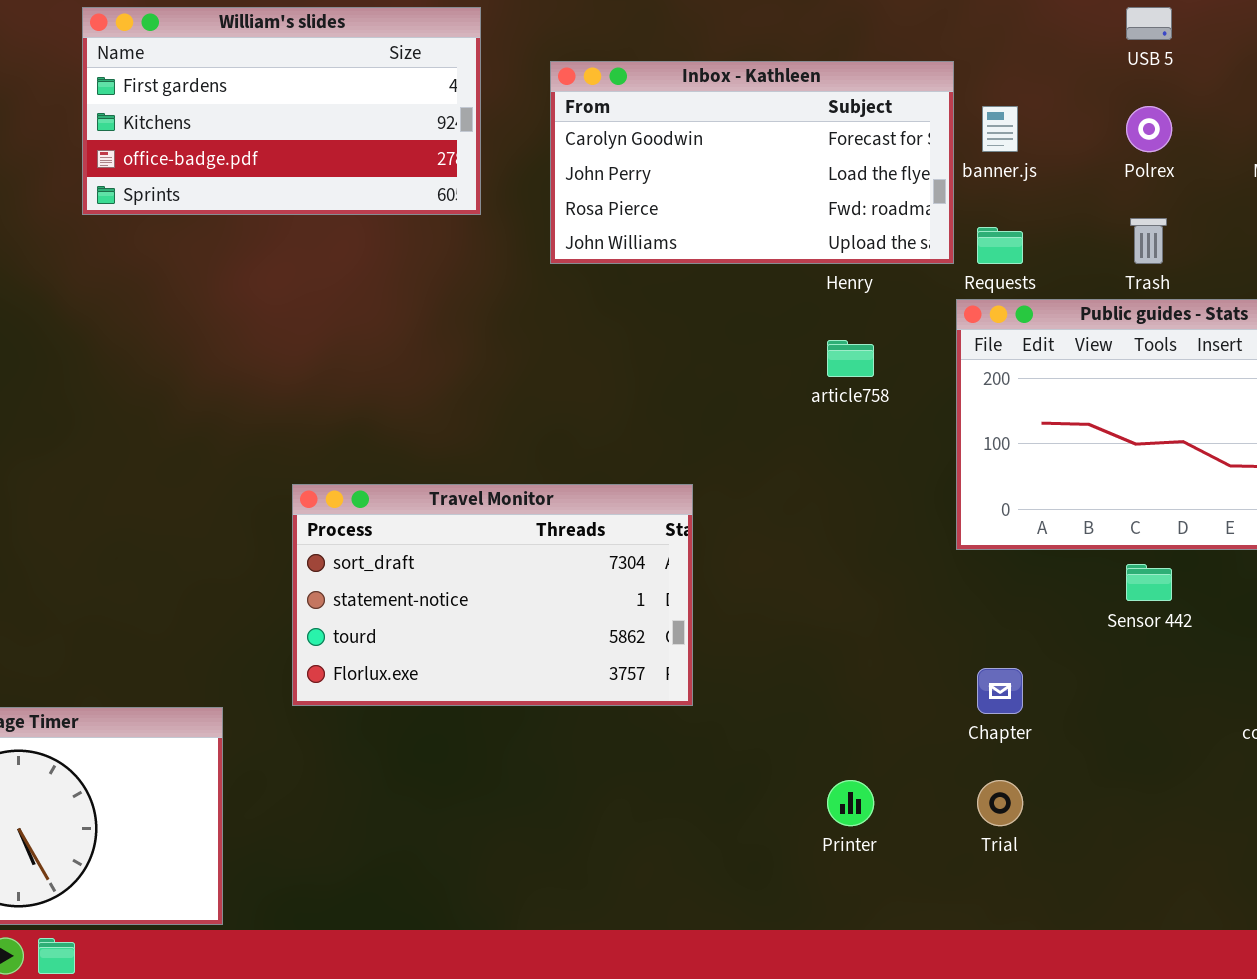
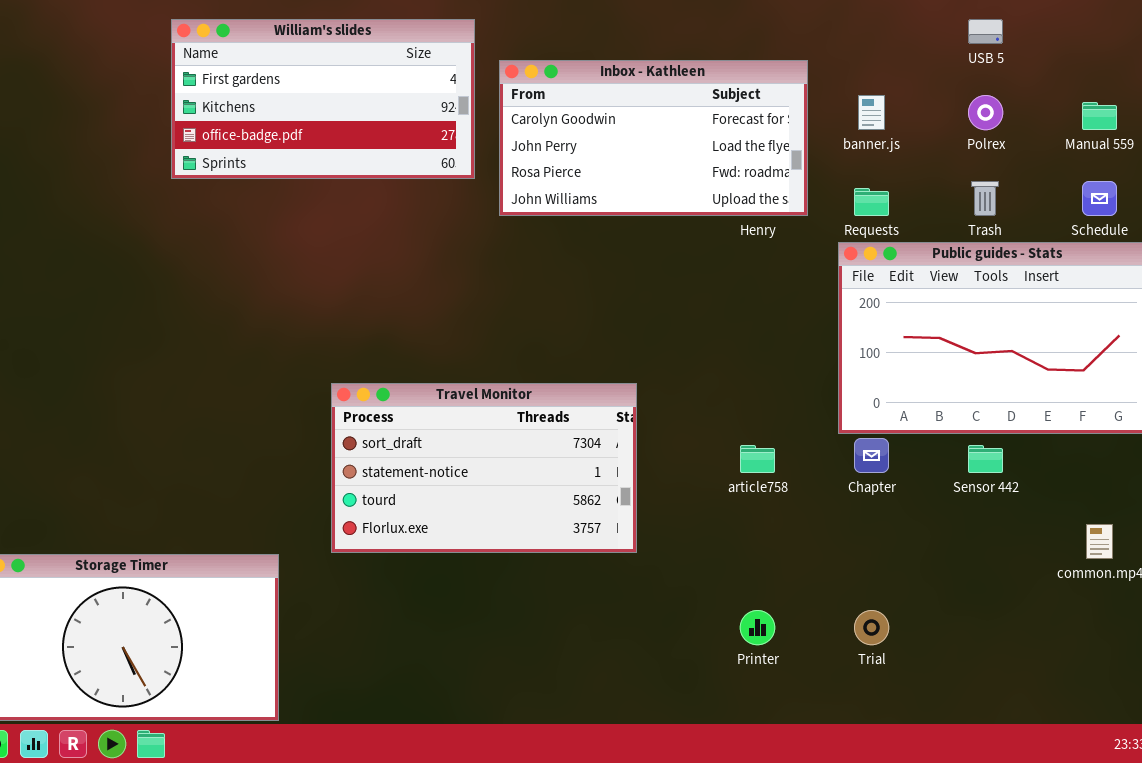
Inbox - Kathleen: [550,61,954,264] -> [499,60,808,216], moved
article758: [827,340,874,377] -> [740,445,775,473], moved
Chapter: [977,668,1023,714] -> [854,438,889,473], moved

